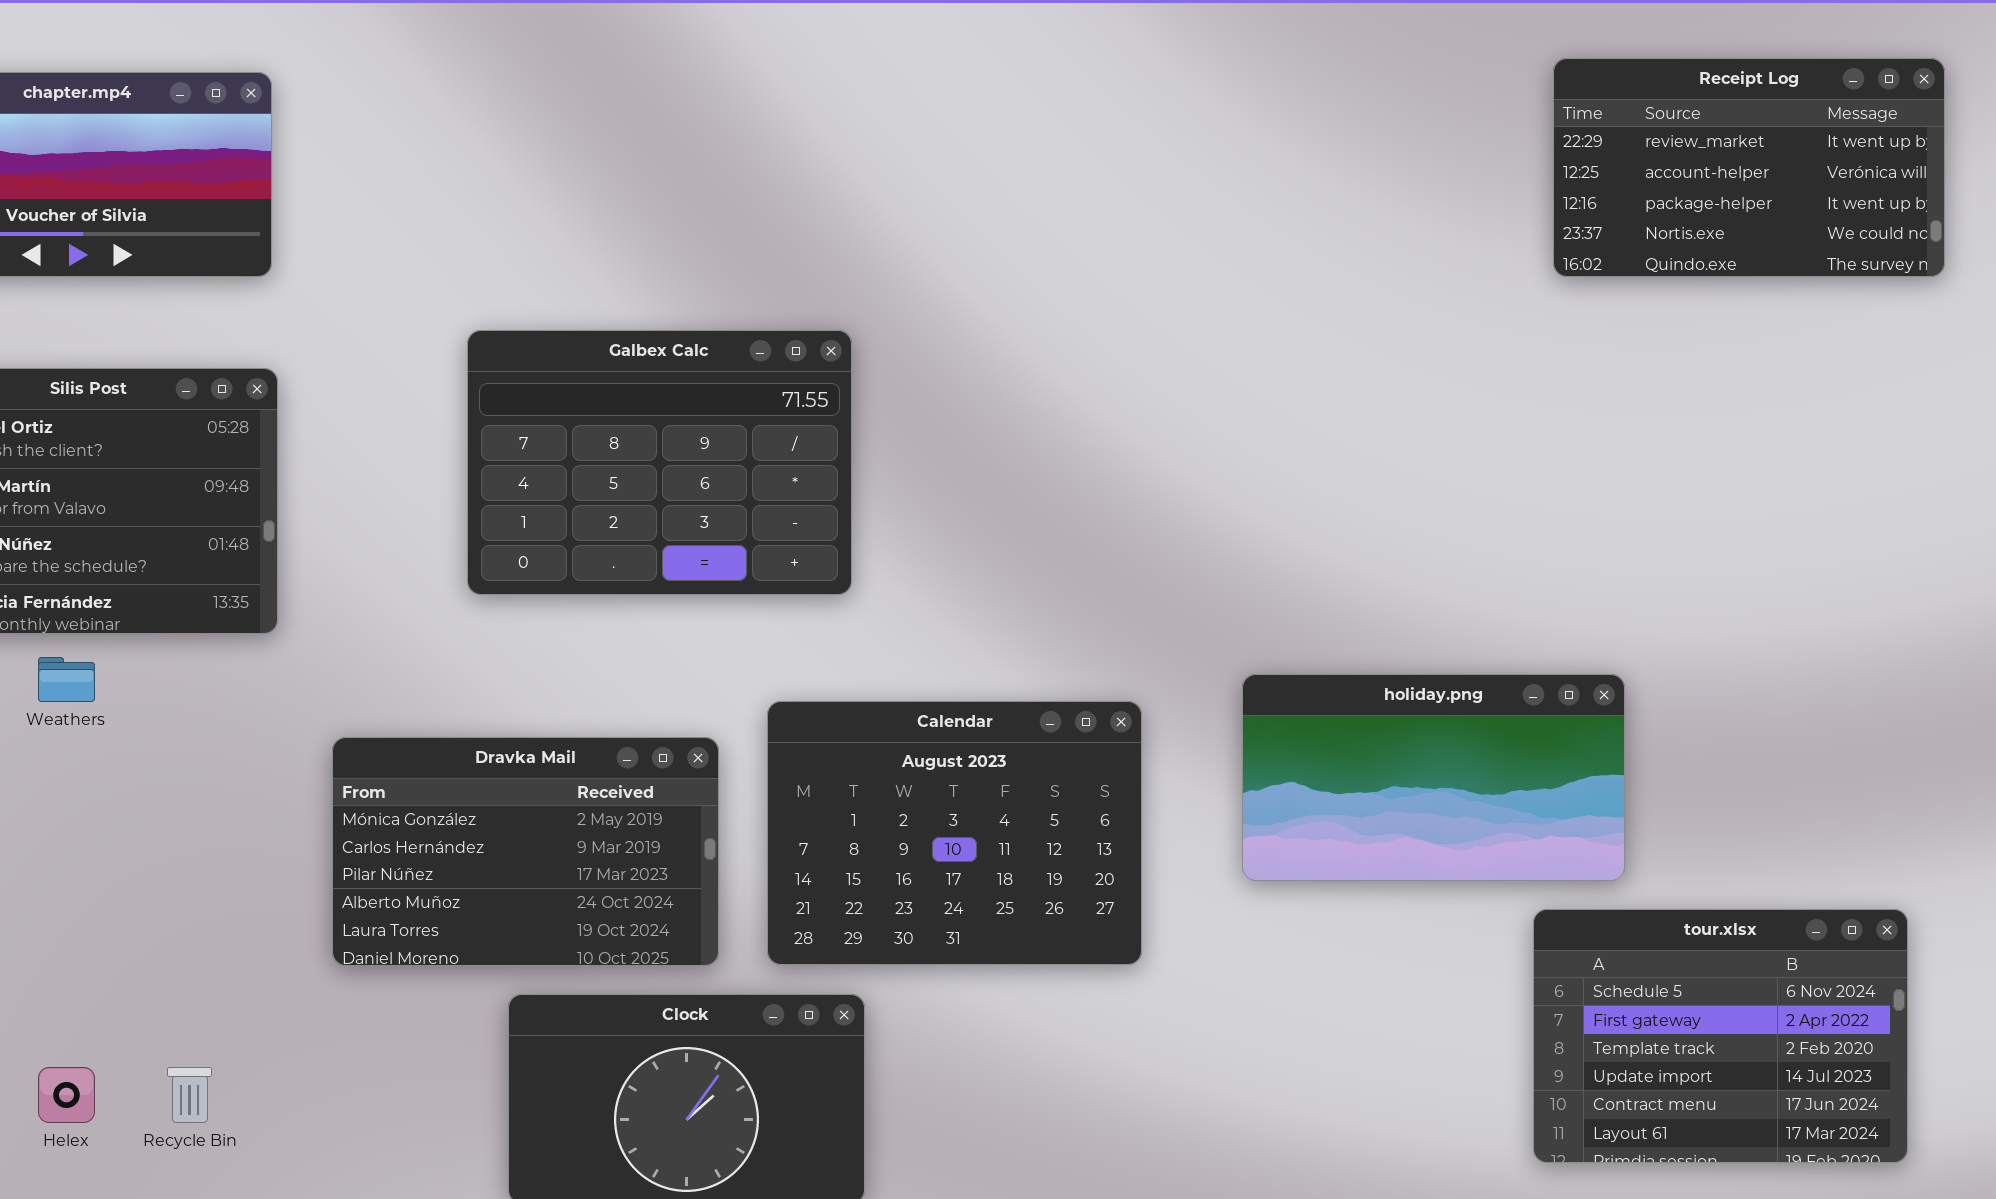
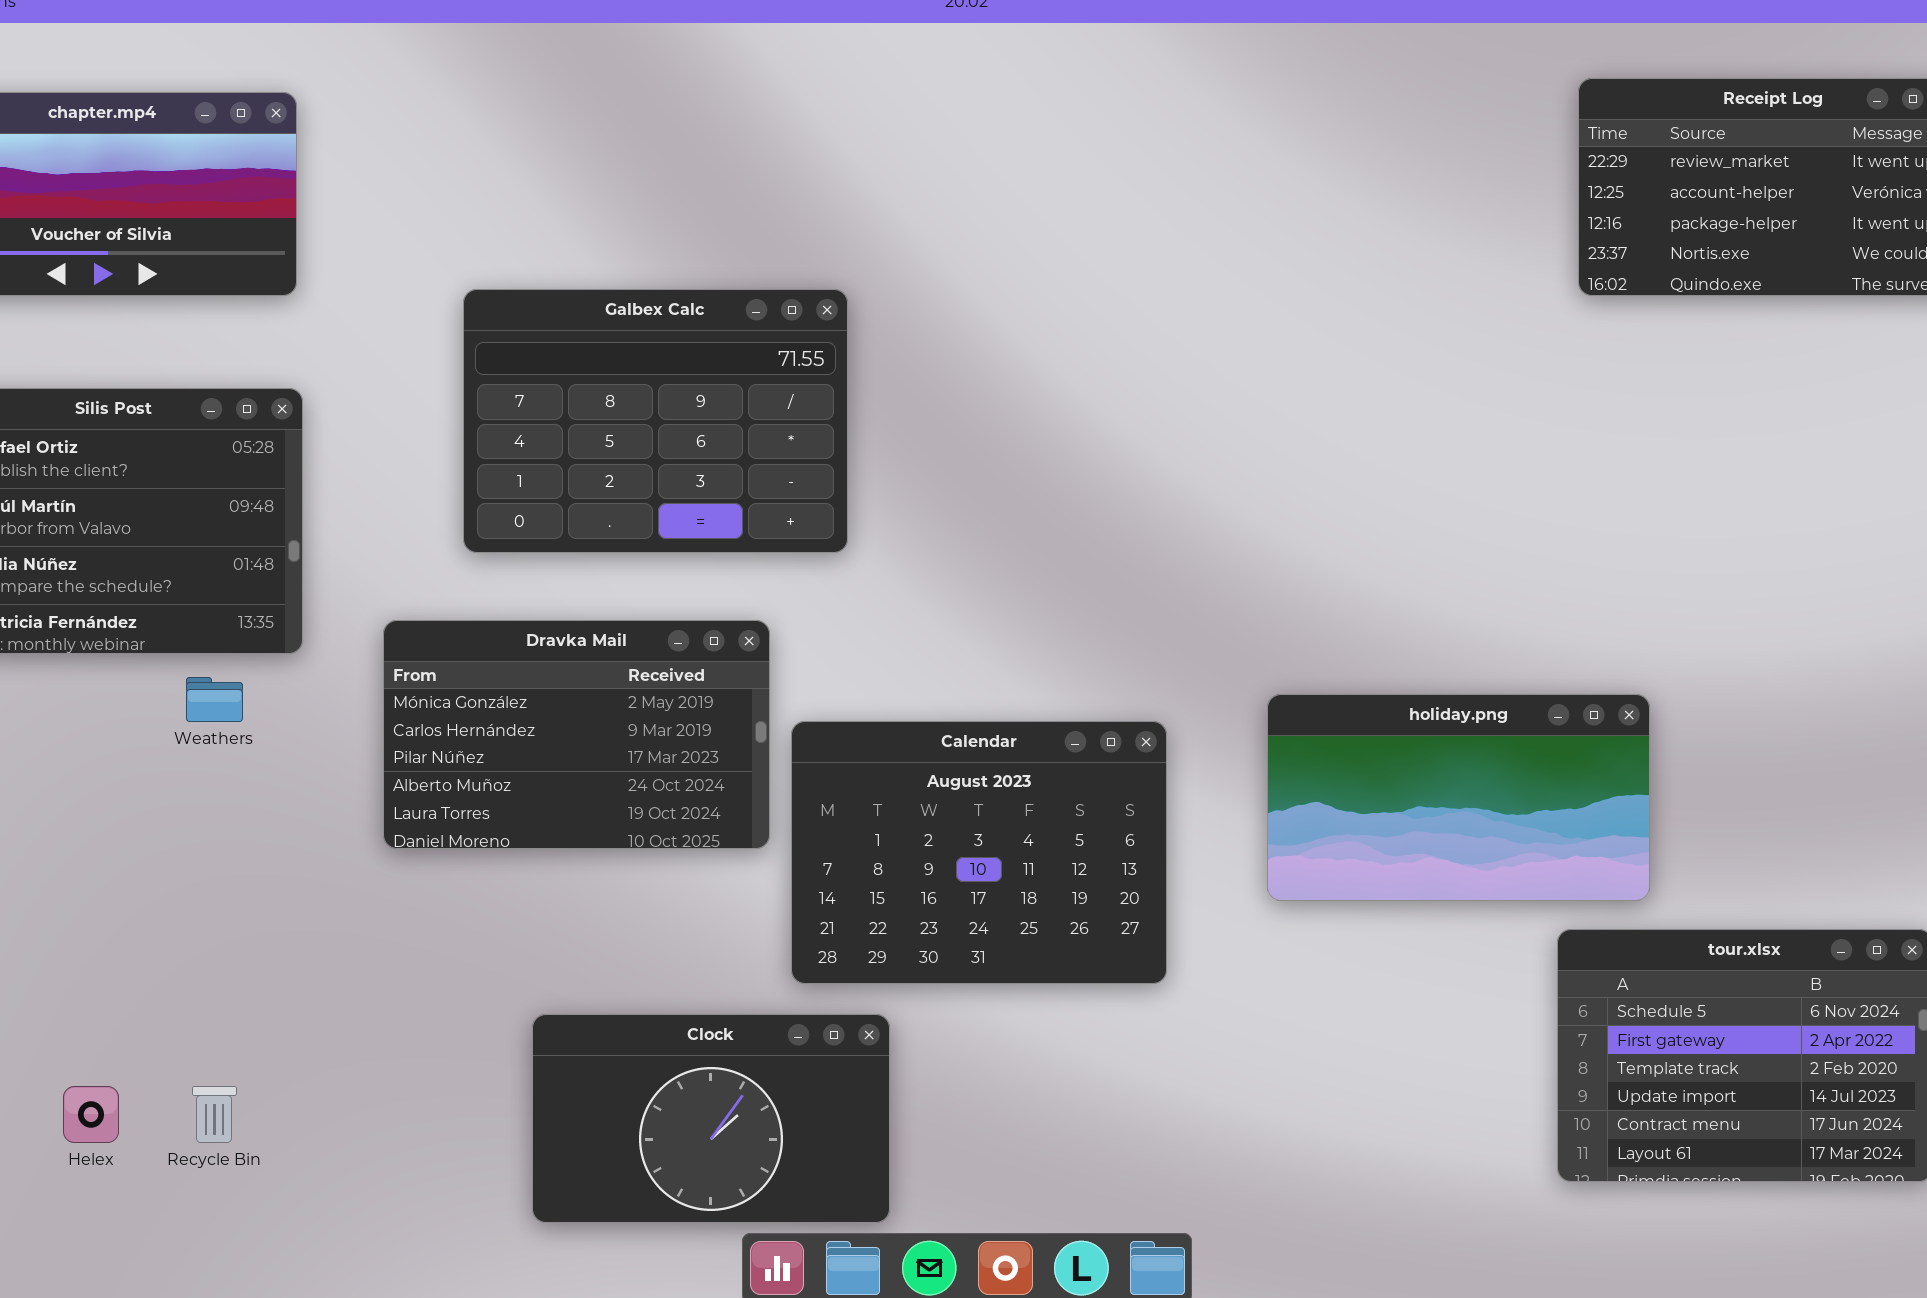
Galbex Calc: [467,330,852,595] -> [463,289,848,553], moved
Weathers: [38,657,95,702] -> [186,677,243,722], moved
Dravka Mail: [332,737,719,966] -> [383,620,770,849], moved

